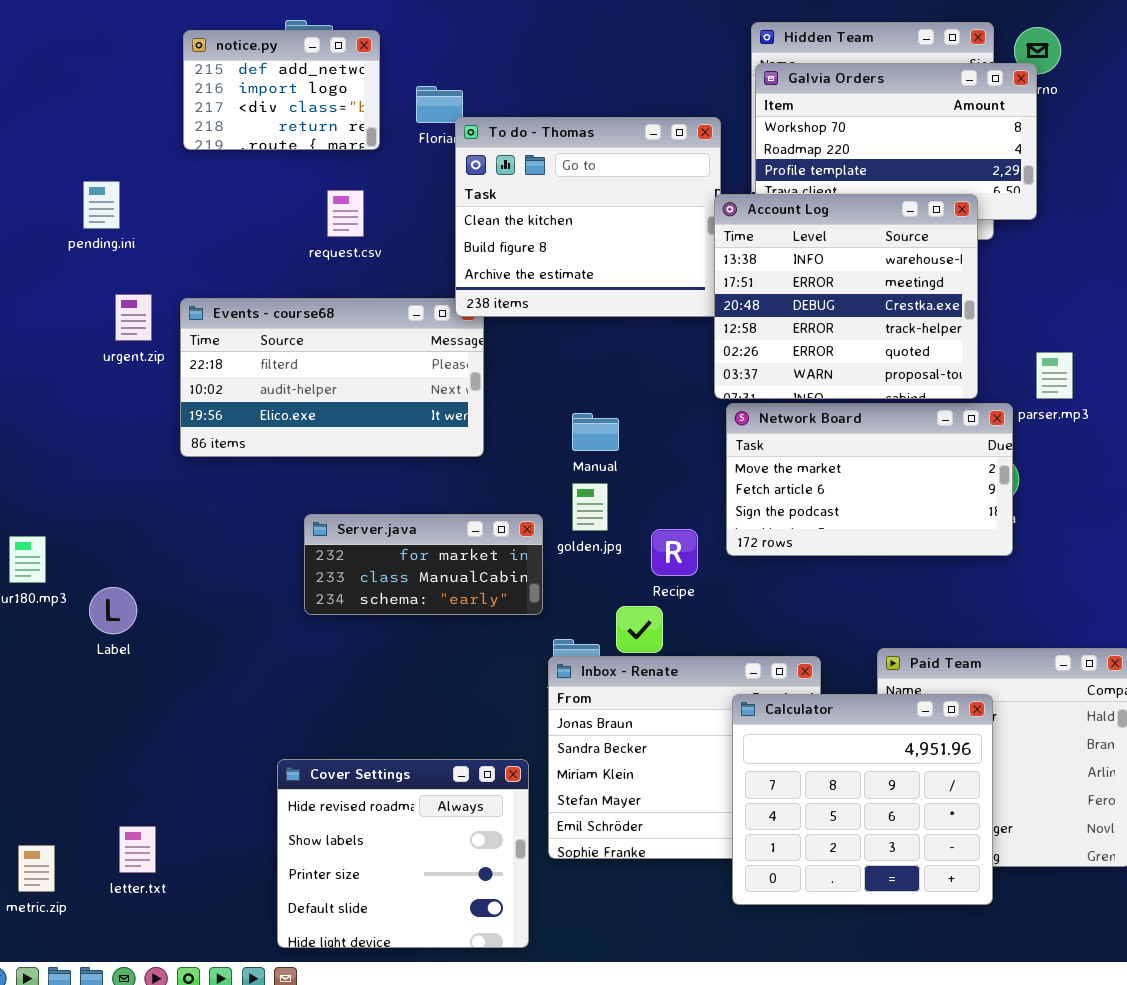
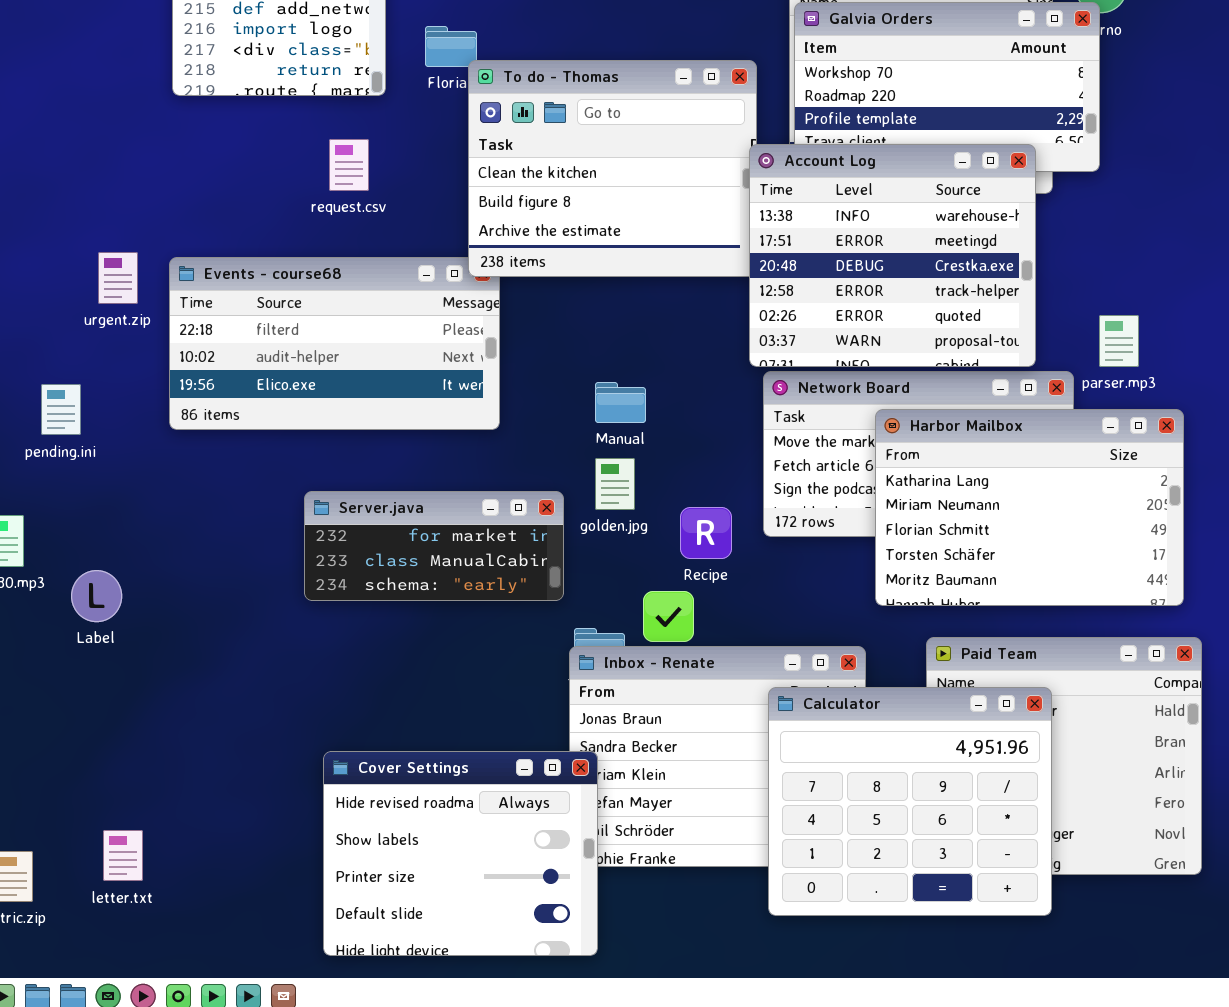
pending.ini: [83,181,120,229] -> [41,384,81,435], moved
Harbor Mailbox: none -> [875,409,1184,606], opened
Cover Settings: [277,759,529,948] -> [323,751,598,956], moved

